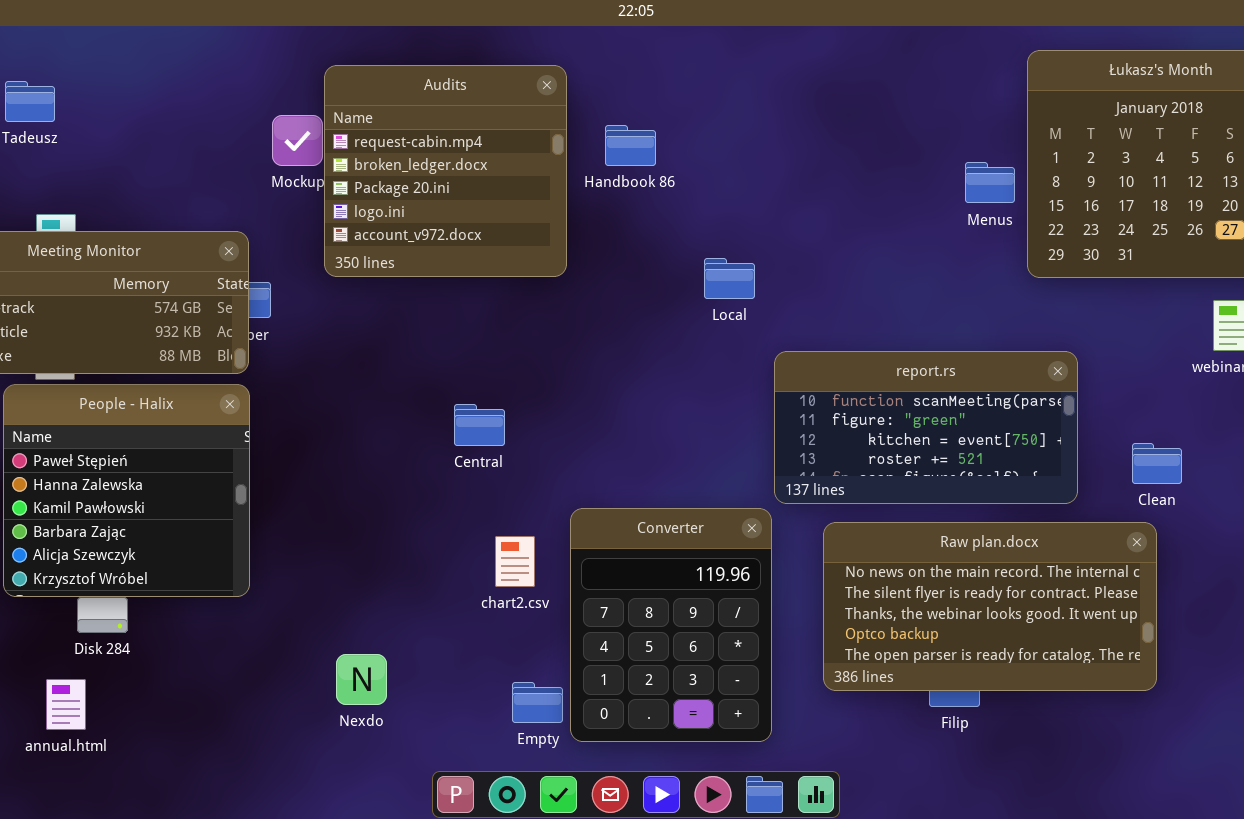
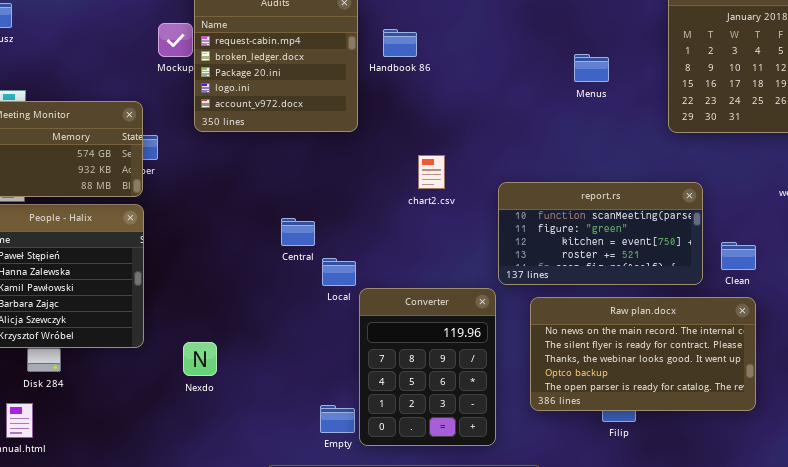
Menus: [965,162,1015,203] -> [574,54,609,82], moved
Local: [704,258,755,299] -> [322,258,356,286], moved
Clean: [1132,443,1182,484] -> [721,242,756,270], moved
chart2.csv: [495,536,535,587] -> [418,155,445,189], moved
Nexdo: [336,654,387,705] -> [183,342,217,376], moved

